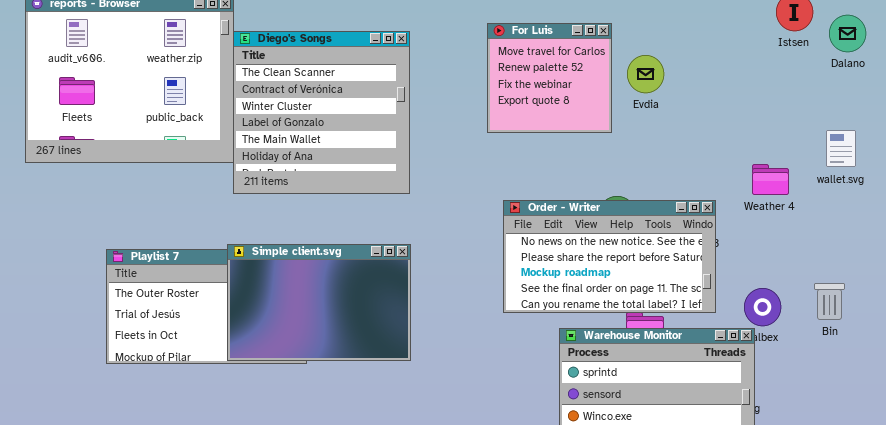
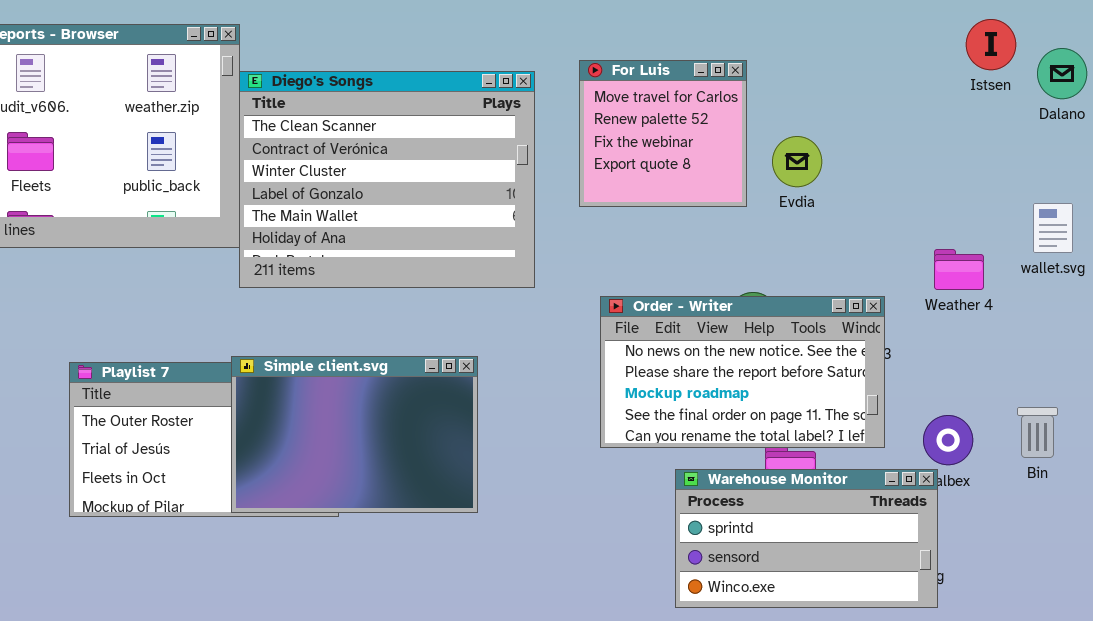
Diego's Songs: [233,31,410,194] -> [239,71,535,288], resized
Evdia: [627,55,664,93] -> [772,136,822,187], moved

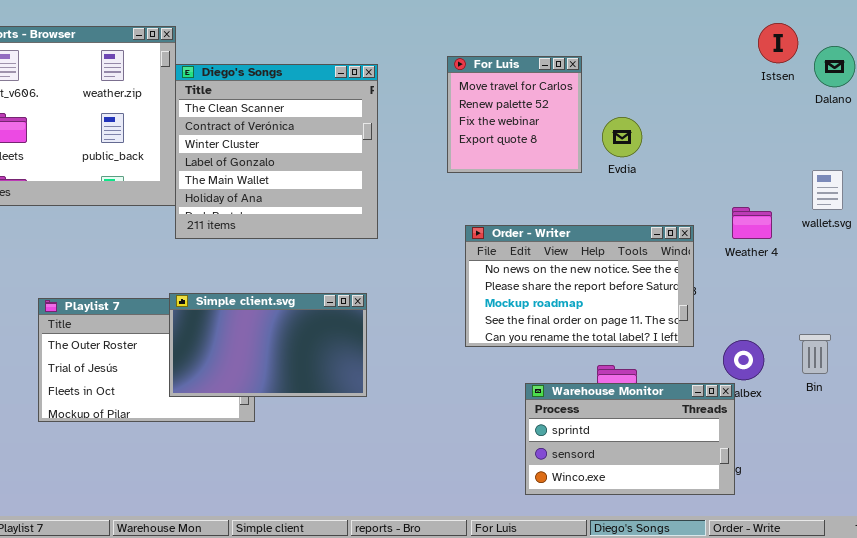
Diego's Songs: [239,71,535,288] -> [175,64,378,239], resized
Order - Writer: [600,296,885,448] -> [465,225,694,347], moved
Simple client.svg: [231,356,478,513] -> [169,293,367,397], resized

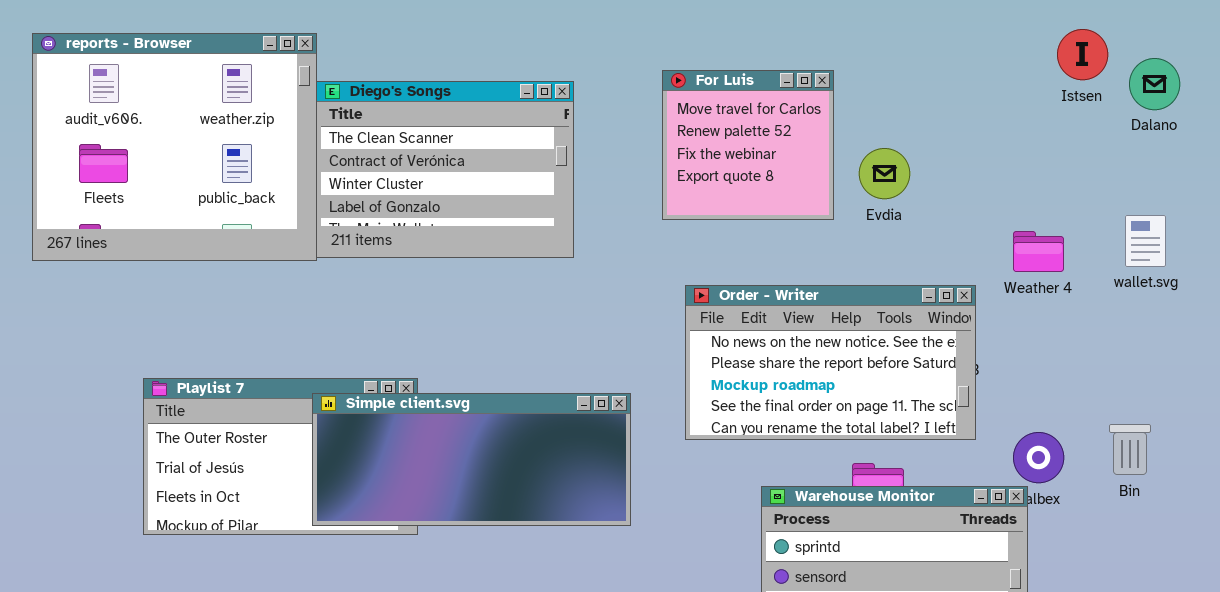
Diego's Songs: [175,64,378,239] -> [316,81,574,258], resized
Weather 4: [732,207,772,239] -> [1013,231,1064,272], moved
Simple client.svg: [169,293,367,397] -> [312,393,631,526], moved, resized

